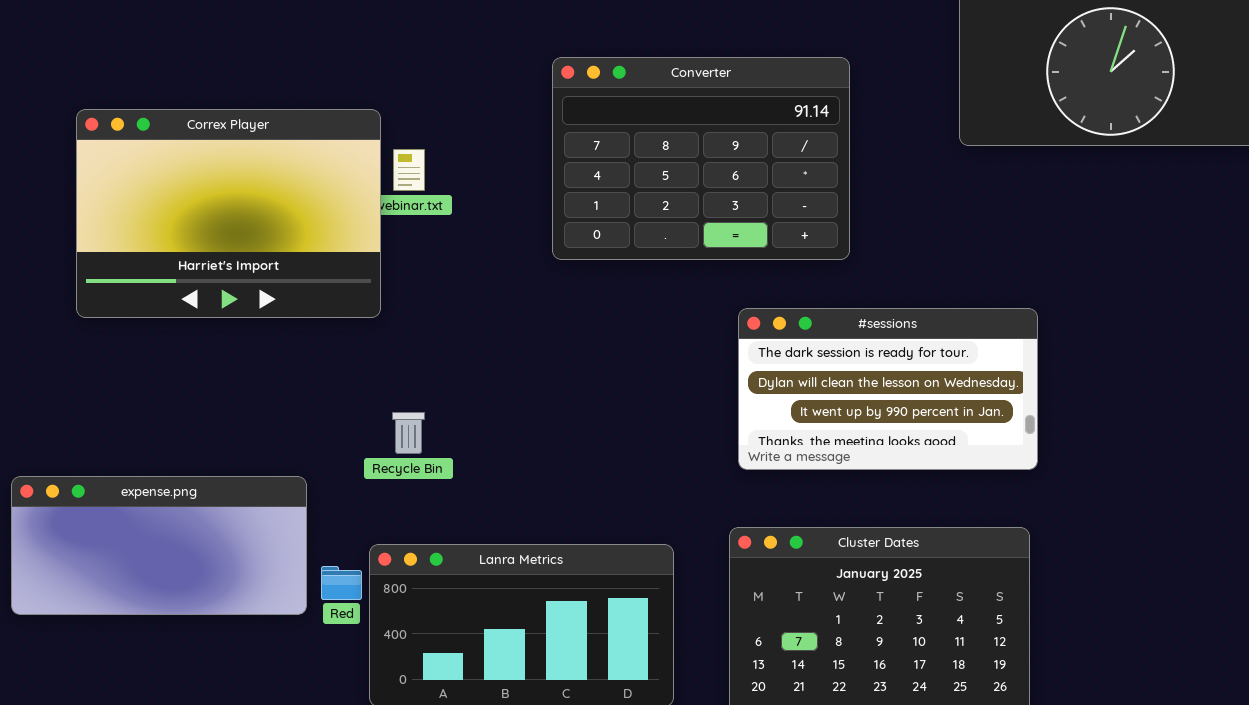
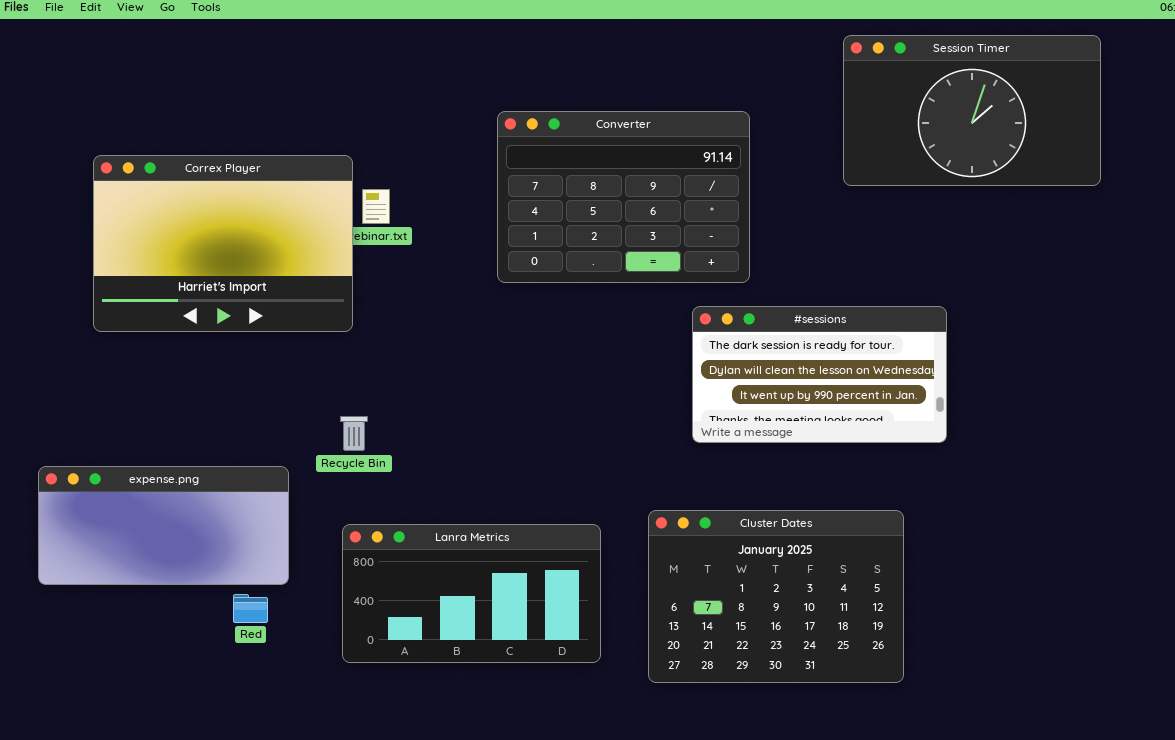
#sessions: [738,308,1038,470] -> [692,306,947,443], moved
Recycle Bin: [392,412,425,454] -> [340,416,368,451], moved
Red: [321,566,362,600] -> [233,594,268,623], moved

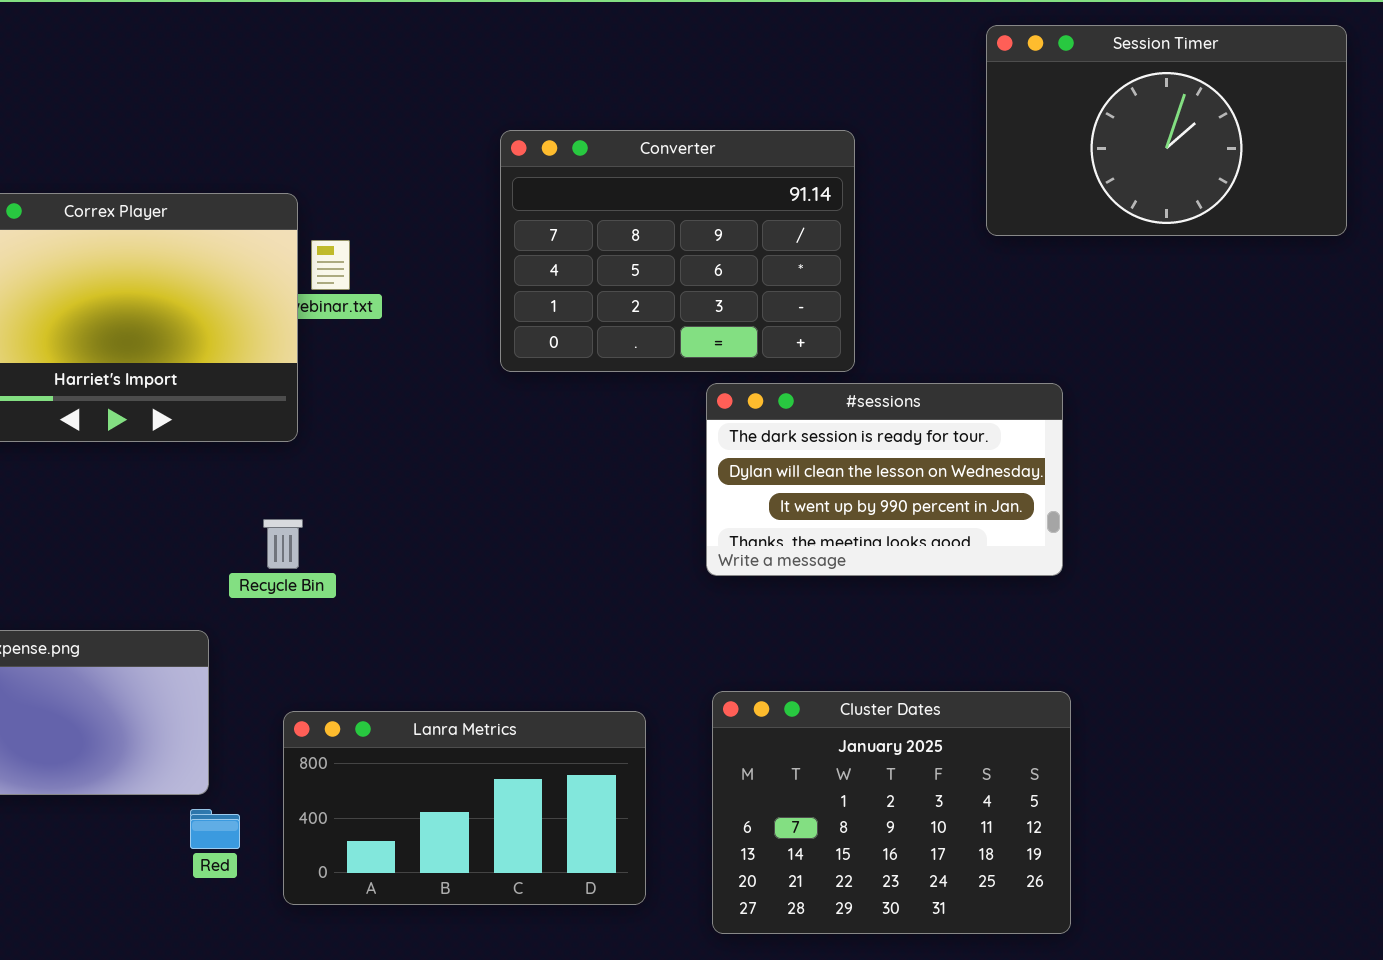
#sessions: [692,306,947,443] -> [706,383,1063,576], moved
Recycle Bin: [340,416,368,451] -> [263,519,303,569], moved
Red: [233,594,268,623] -> [190,809,240,849], moved

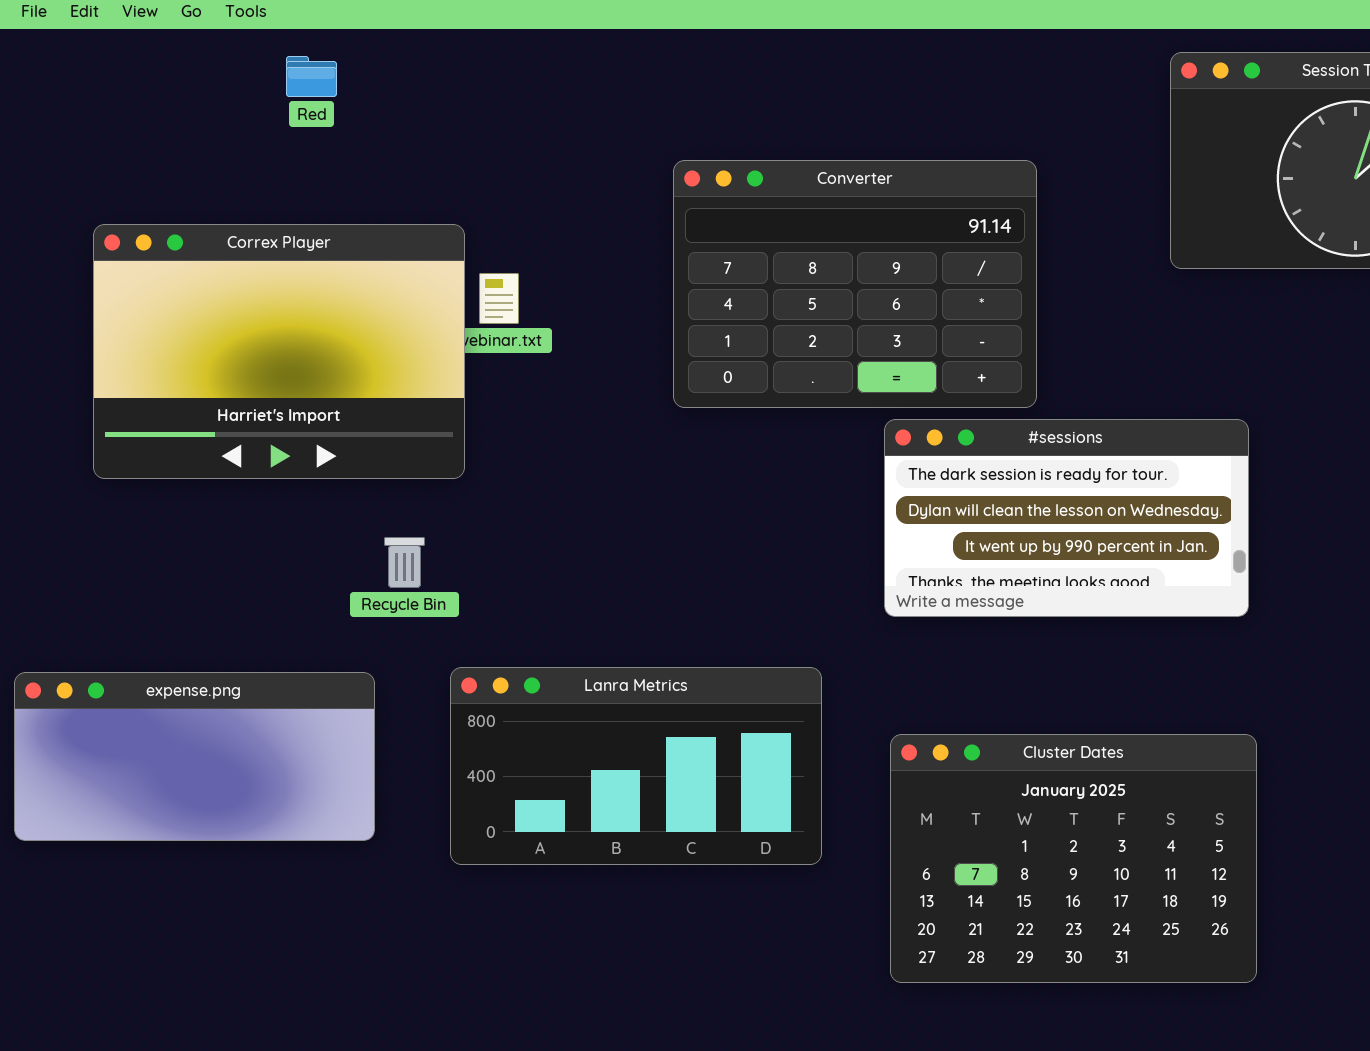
Recycle Bin: [263,519,303,569] -> [384,537,425,588], moved
Lanra Metrics: [283,711,646,905] -> [450,667,822,865], moved
Red: [190,809,240,849] -> [286,56,337,97], moved

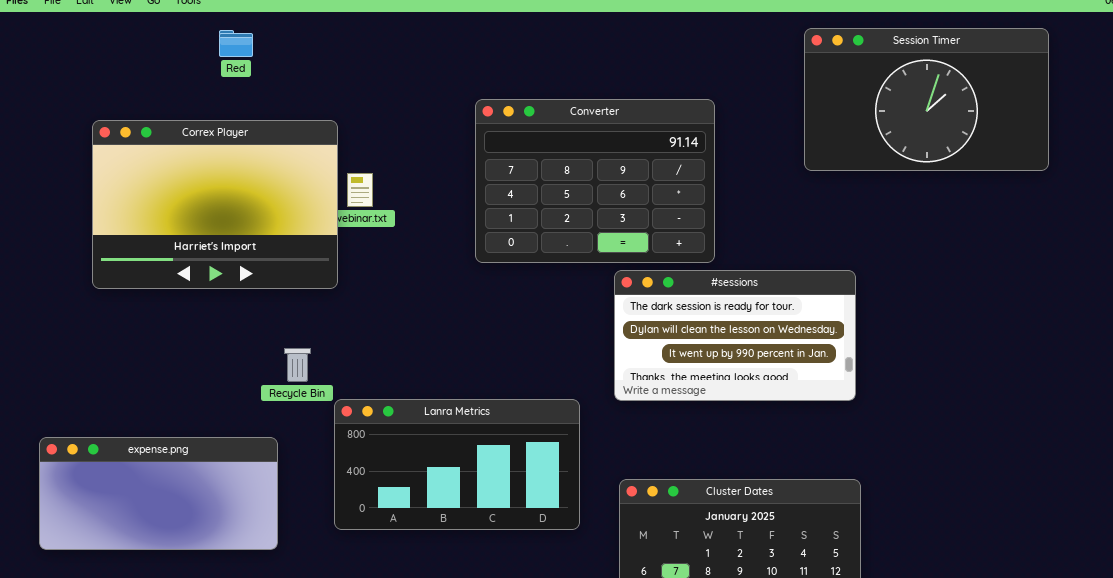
Correx Player: [93,224,465,479] -> [92,120,338,289], moved
Lanra Metrics: [450,667,822,865] -> [334,399,580,530], moved

